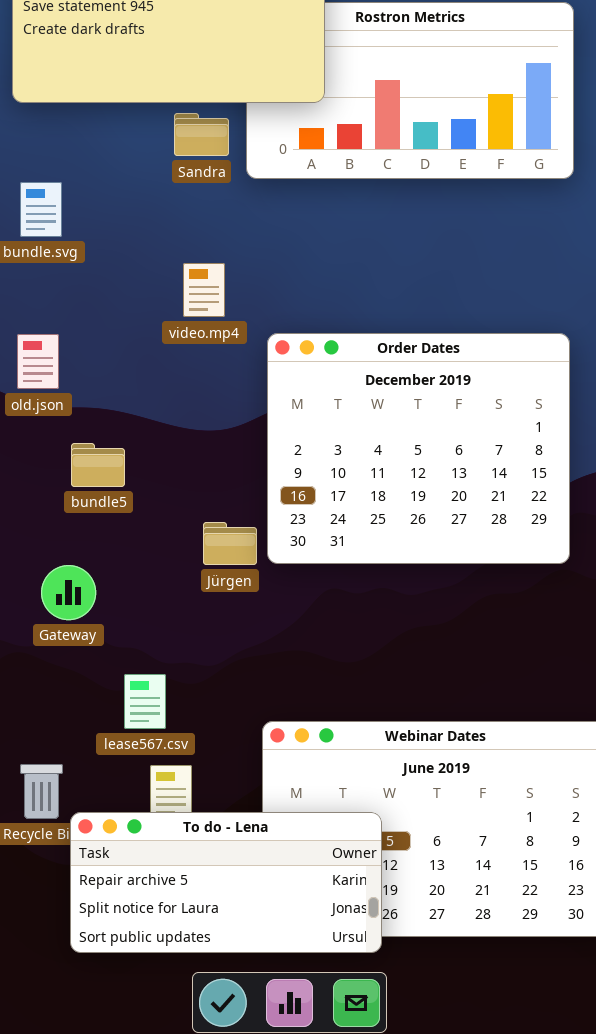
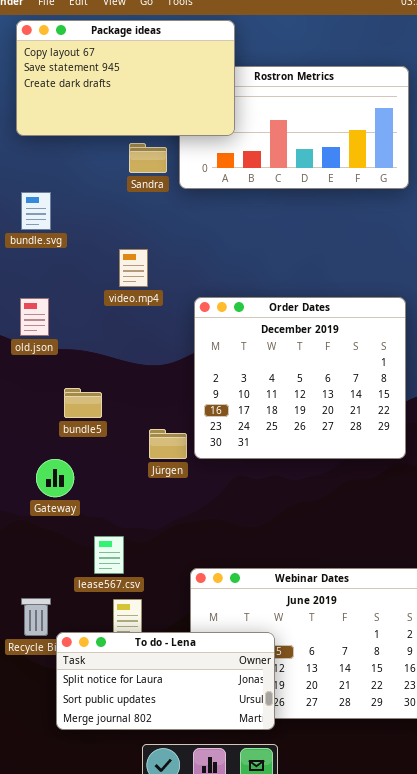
video.mp4: [183,263,225,317] -> [119,249,148,287], moved
bundle5: [71,443,125,487] -> [64,388,102,418], moved
To do - Lena: [70,812,382,953] -> [56,632,275,730], scrolled down 1 row

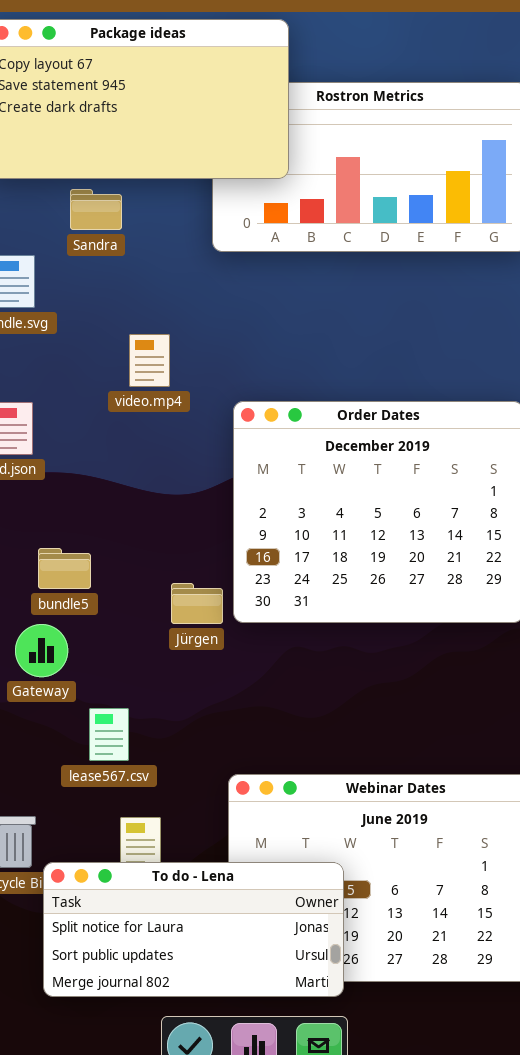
Sandra: [129,143,167,173] -> [70,189,122,230], moved
bundle5: [64,388,102,418] -> [38,548,91,589], moved
lease567.csv: [94,536,124,574] -> [89,708,129,761], moved

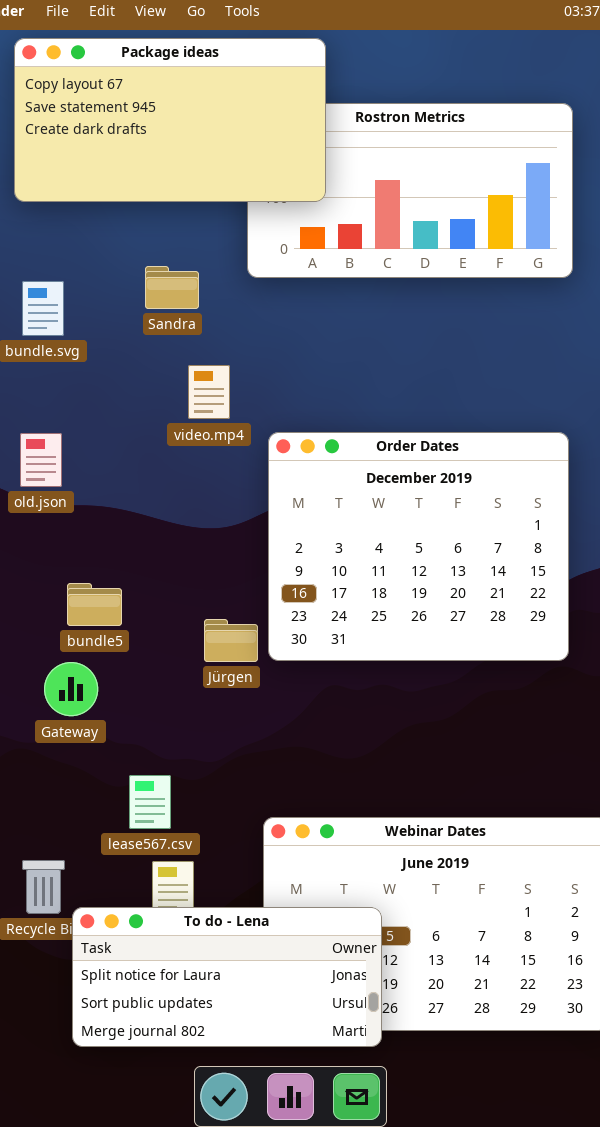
Sandra: [70,189,122,230] -> [145,266,199,309], moved
video.mp4: [129,334,170,387] -> [188,365,230,419], moved
lease567.csv: [89,708,129,761] -> [129,775,171,829], moved

